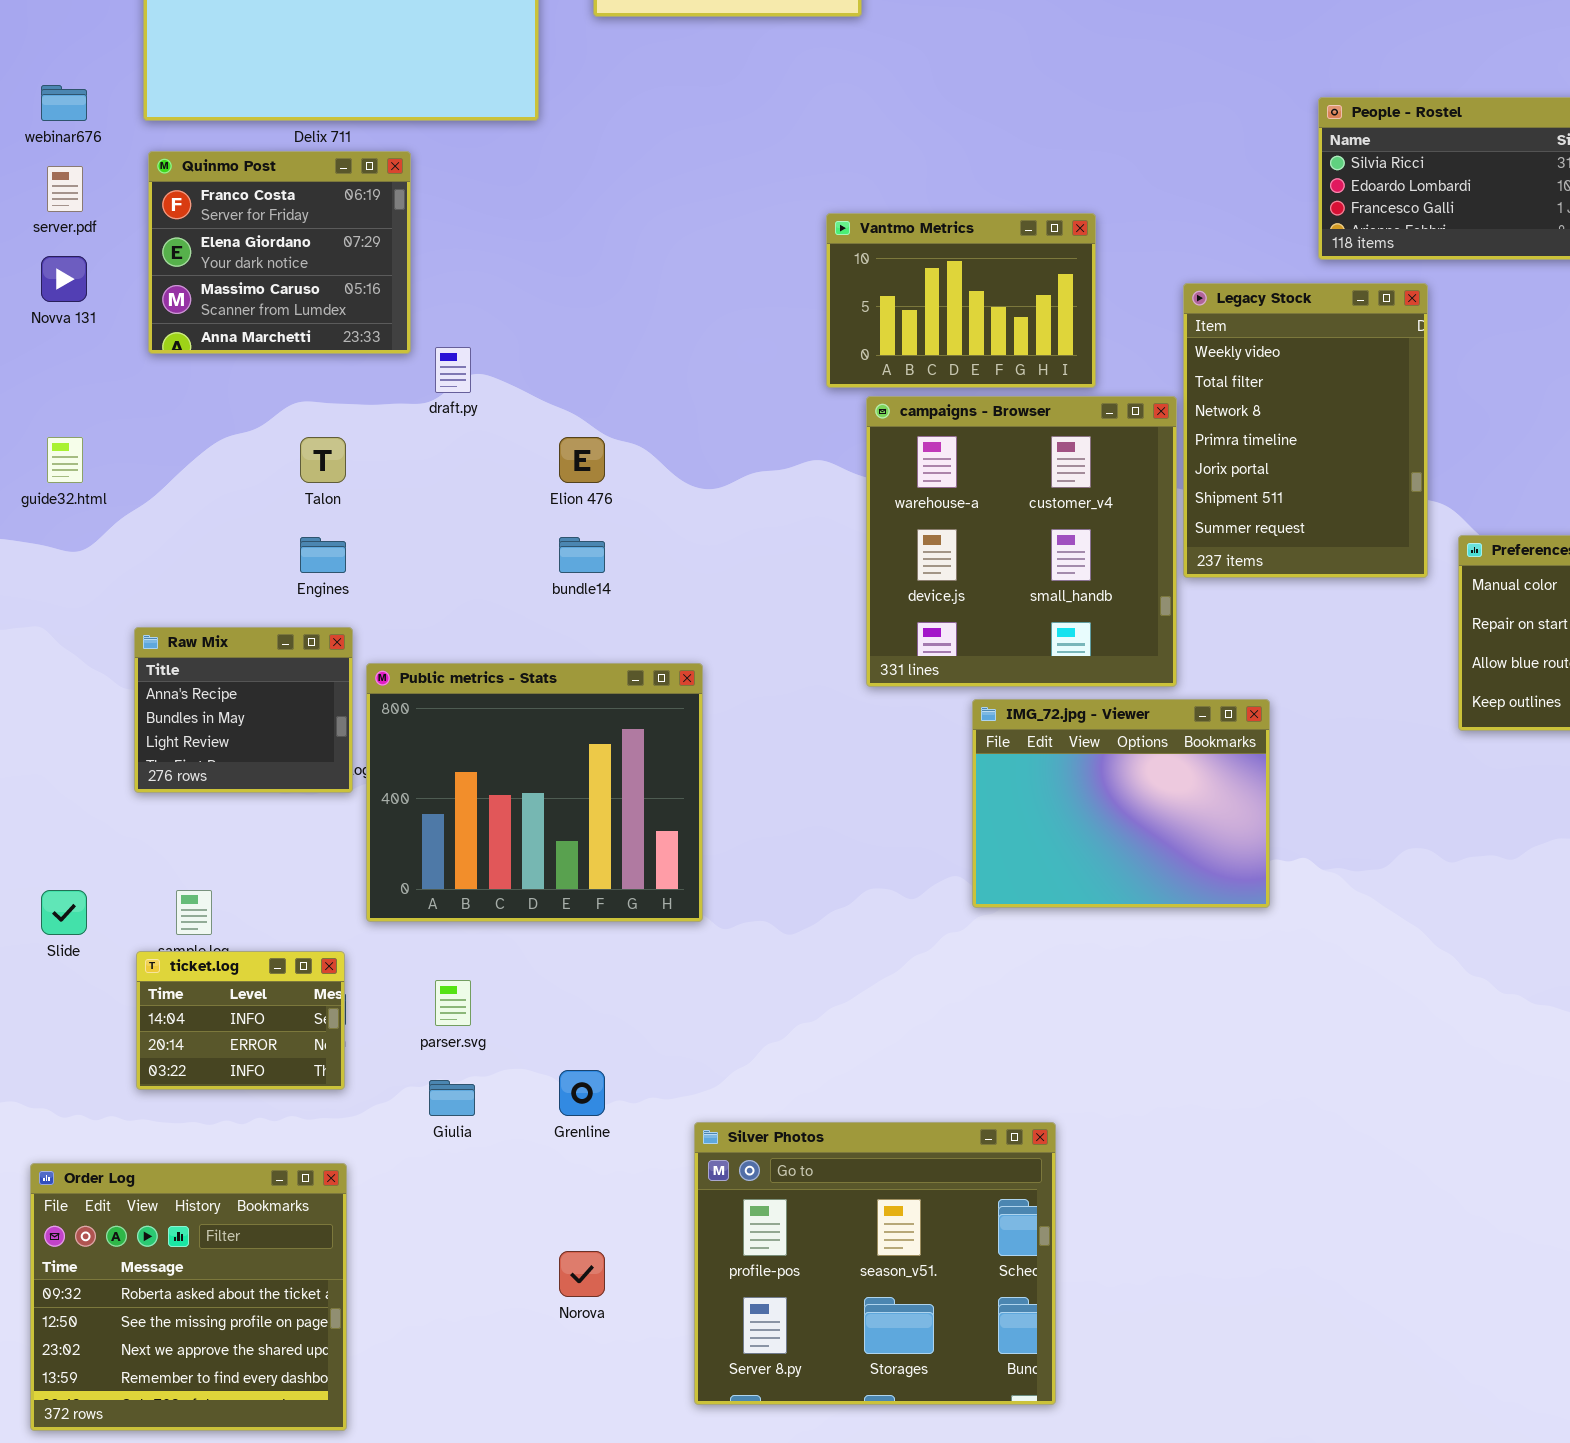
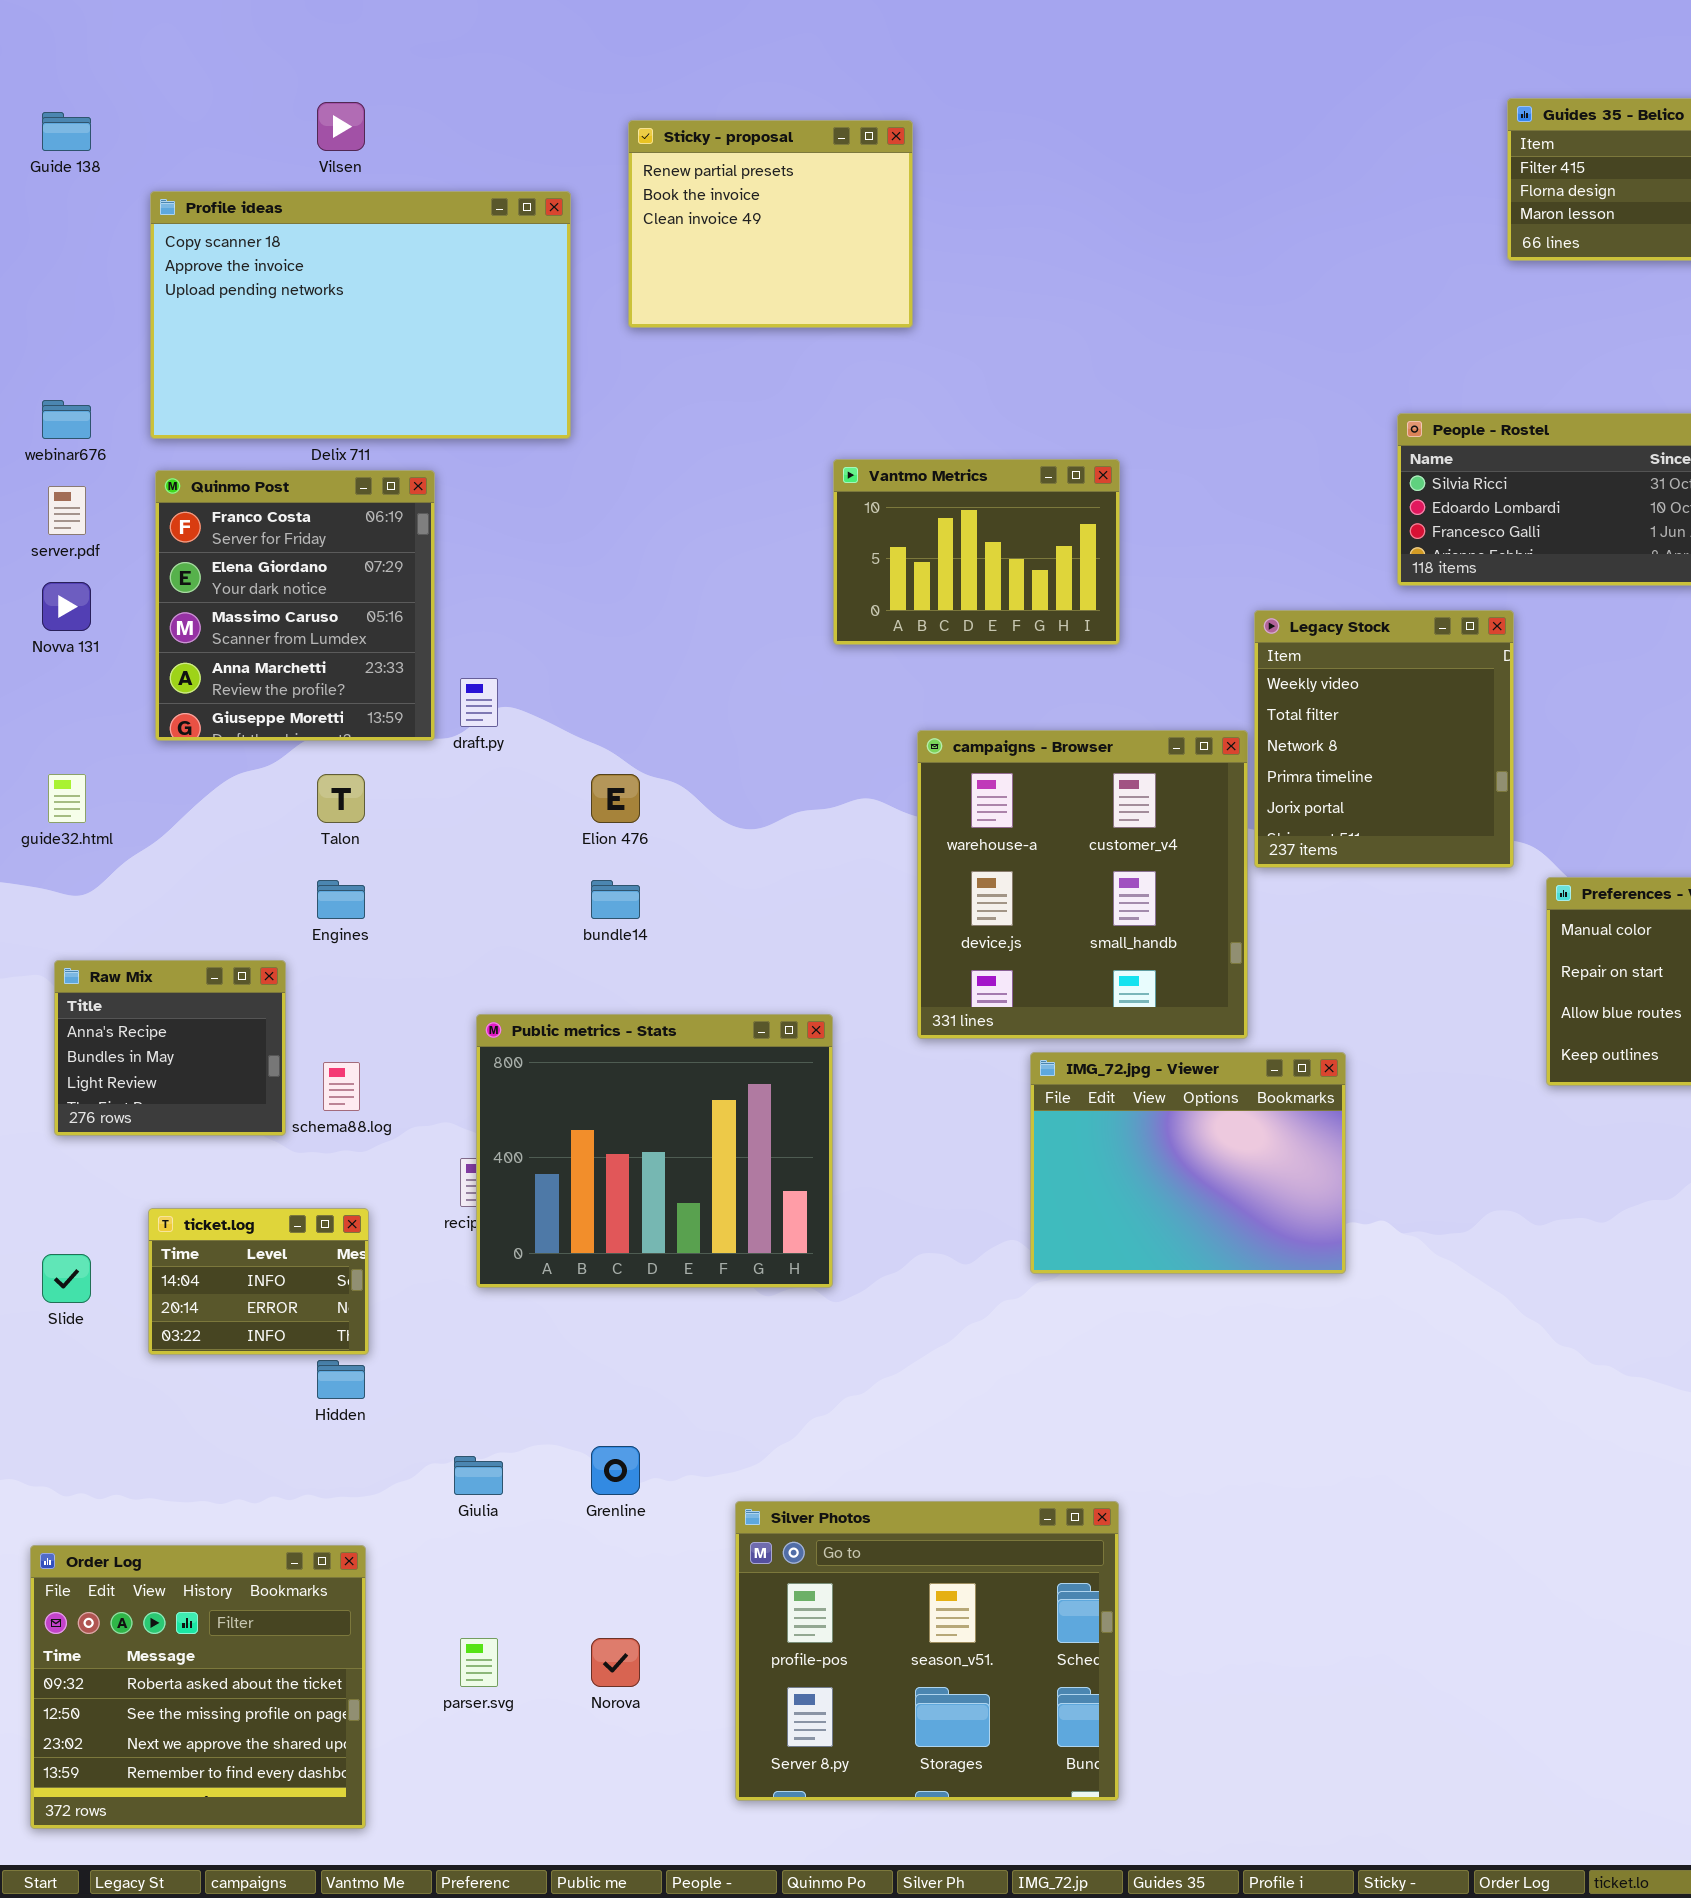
Quinmo Post: [148,151,411,354] -> [155,470,435,741], resized
Vantmo Metrics: [826,213,1096,388] -> [833,459,1120,645], moved
Legacy Stock: [1183,283,1428,578] -> [1254,610,1514,868], resized
Raw Mix: [134,627,353,793] -> [54,960,286,1136], moved
Public metrics - Stats: [366,663,703,922] -> [476,1014,833,1288], moved
ticket.log: [136,951,345,1090] -> [148,1208,369,1355], moved
parser.svg: [435,980,471,1026] -> [460,1638,498,1687], moved

